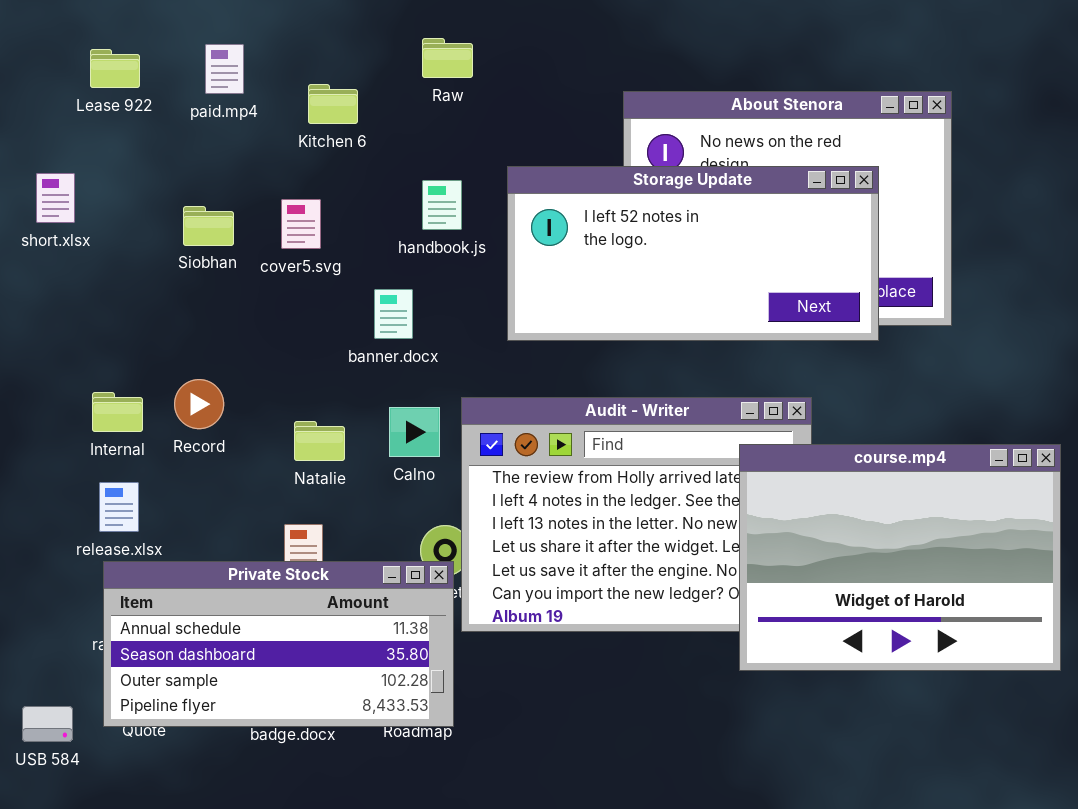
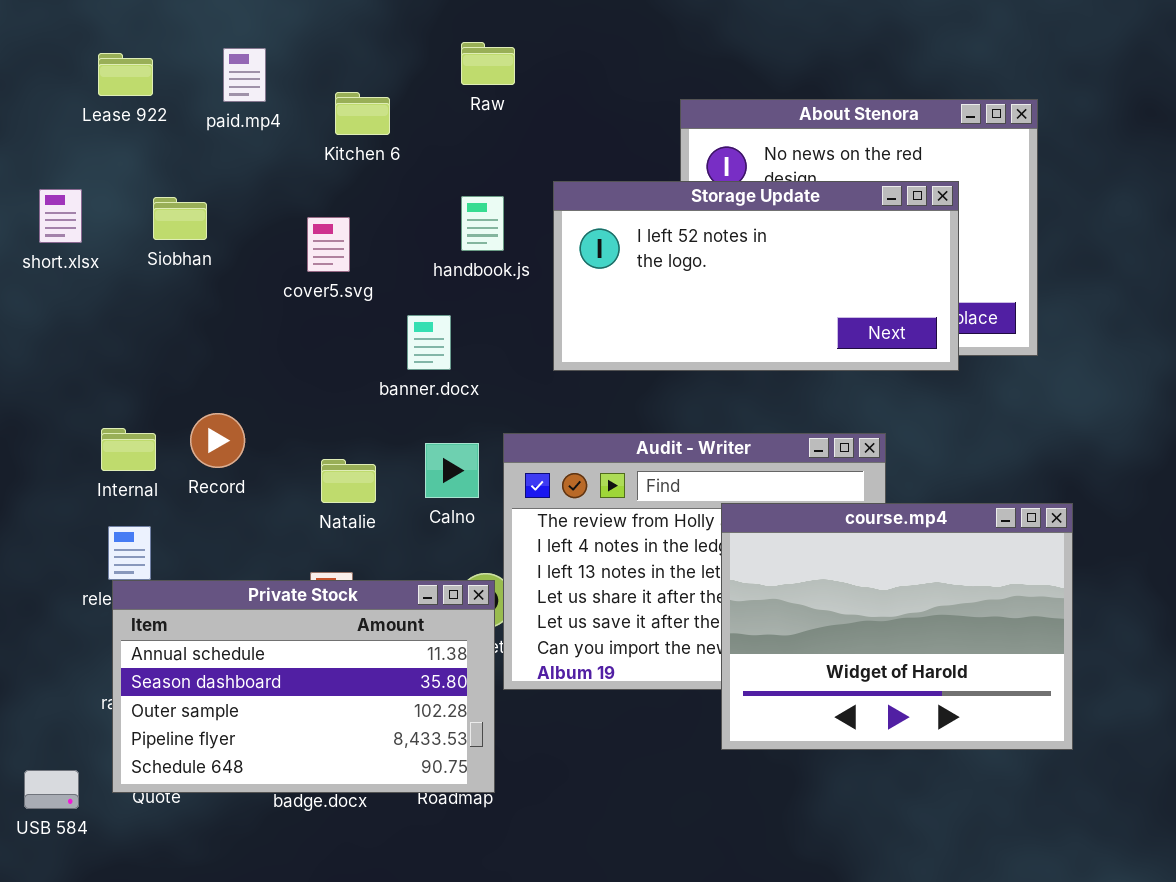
Siobhan: [183,206,234,246] -> [153,197,207,240], moved
course.mp4: [739,444,1061,671] -> [721,503,1073,750], moved
Private Stock: [103,561,454,727] -> [112,580,495,793], resized

